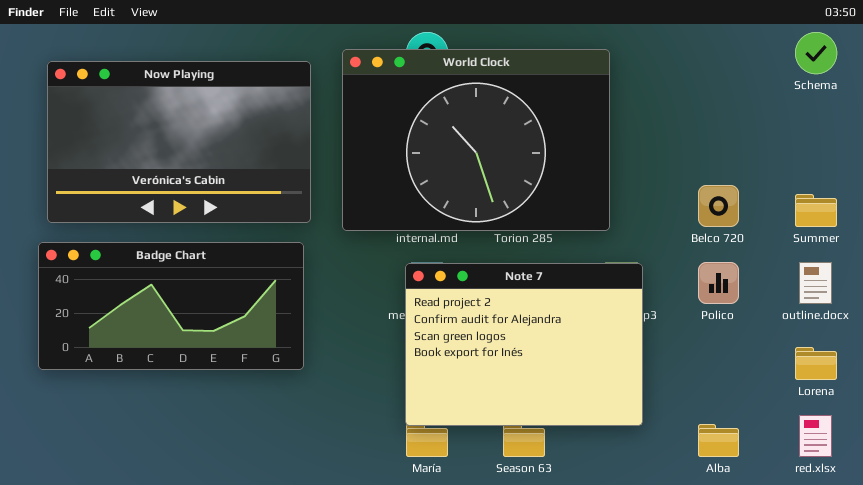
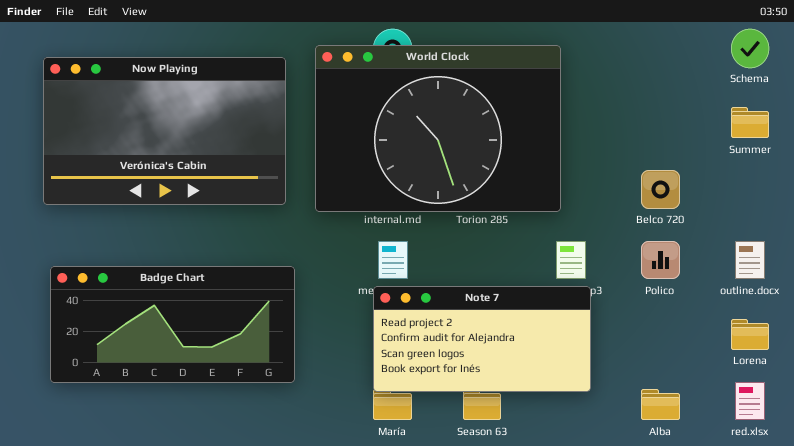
Summer: [795,194,837,227] -> [731,107,769,138], moved
Badge Chart: [38,242,304,370] -> [50,266,295,383], moved
Note 7: [405,263,643,426] -> [373,286,591,392], resized

